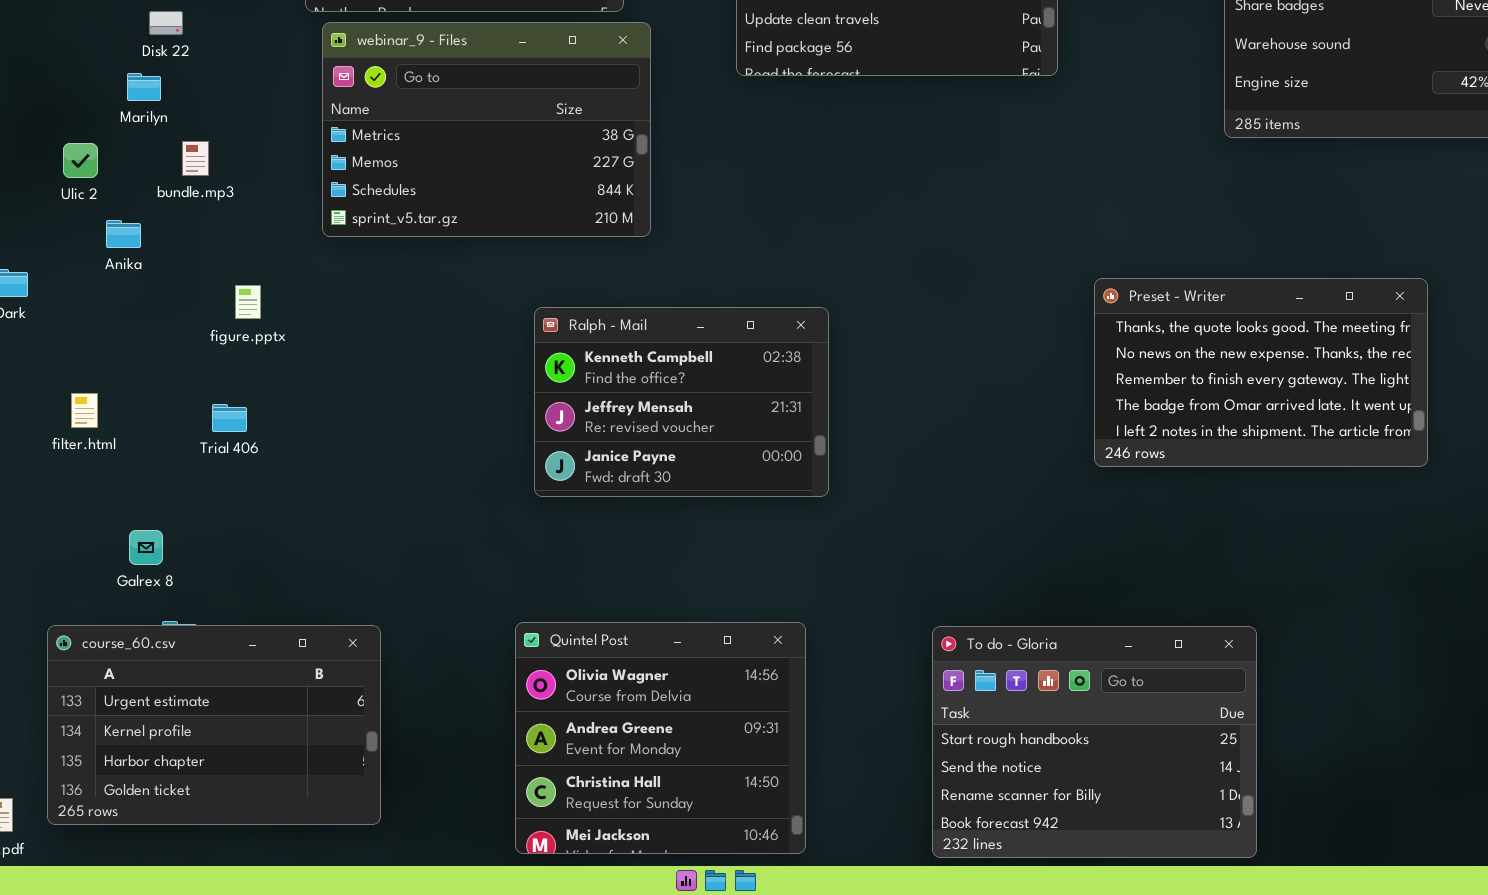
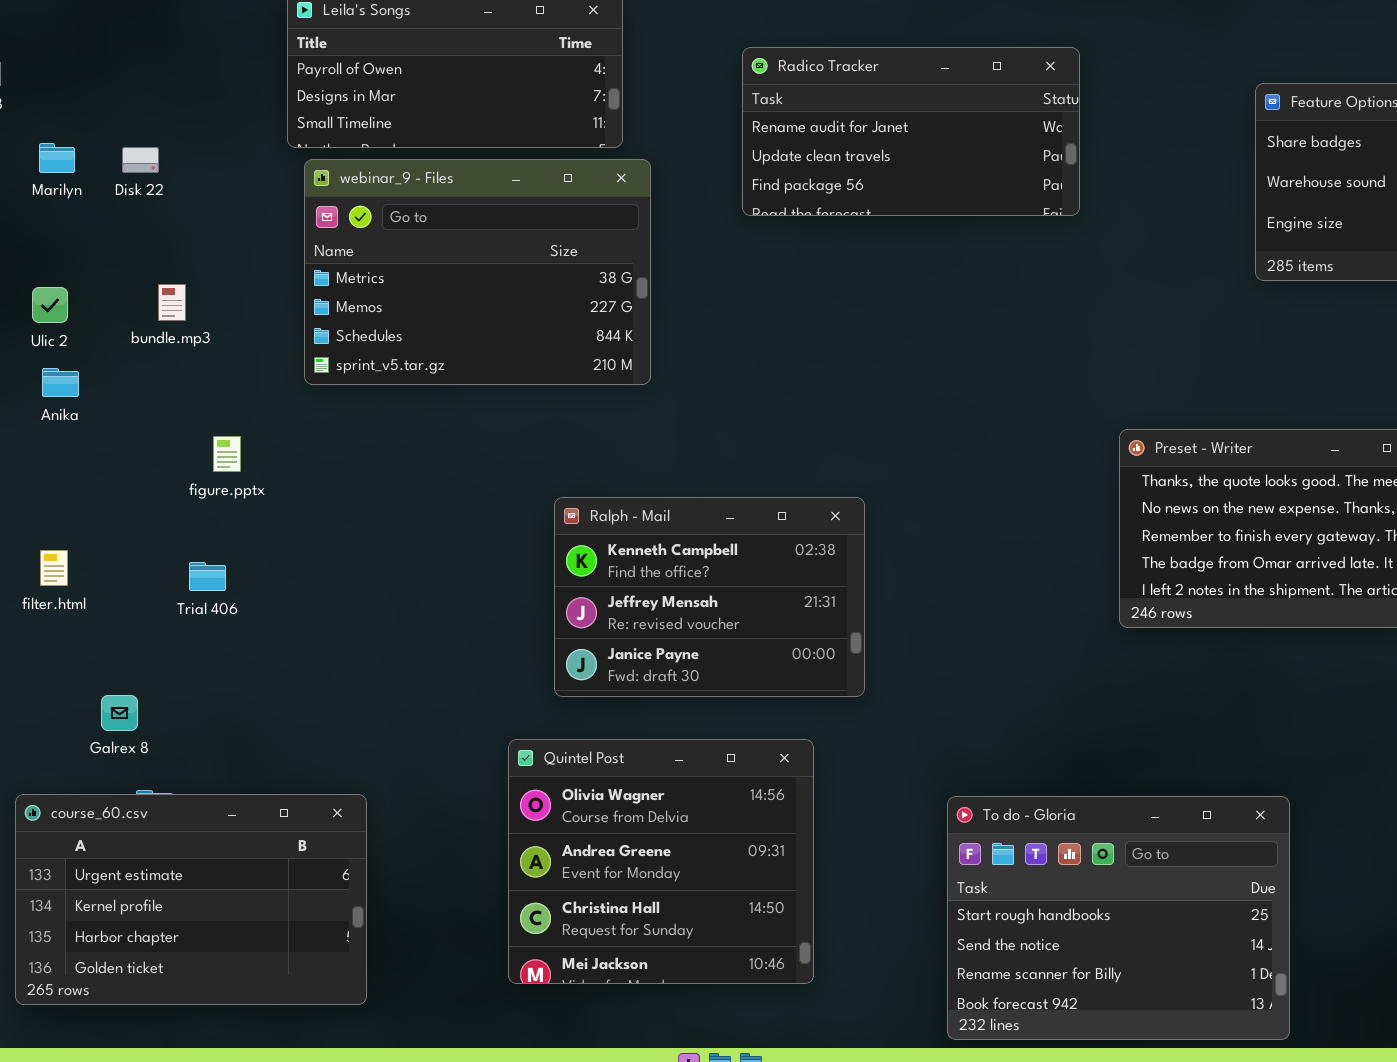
Marilyn: [127,73,161,101] -> [39,143,75,173], moved
Anika: [106,220,141,248] -> [42,368,79,397], moved
Ralph - Mail: [534,307,829,497] -> [554,497,865,697], moved
Quintel Post: [515,622,806,854] -> [508,739,814,984], moved

